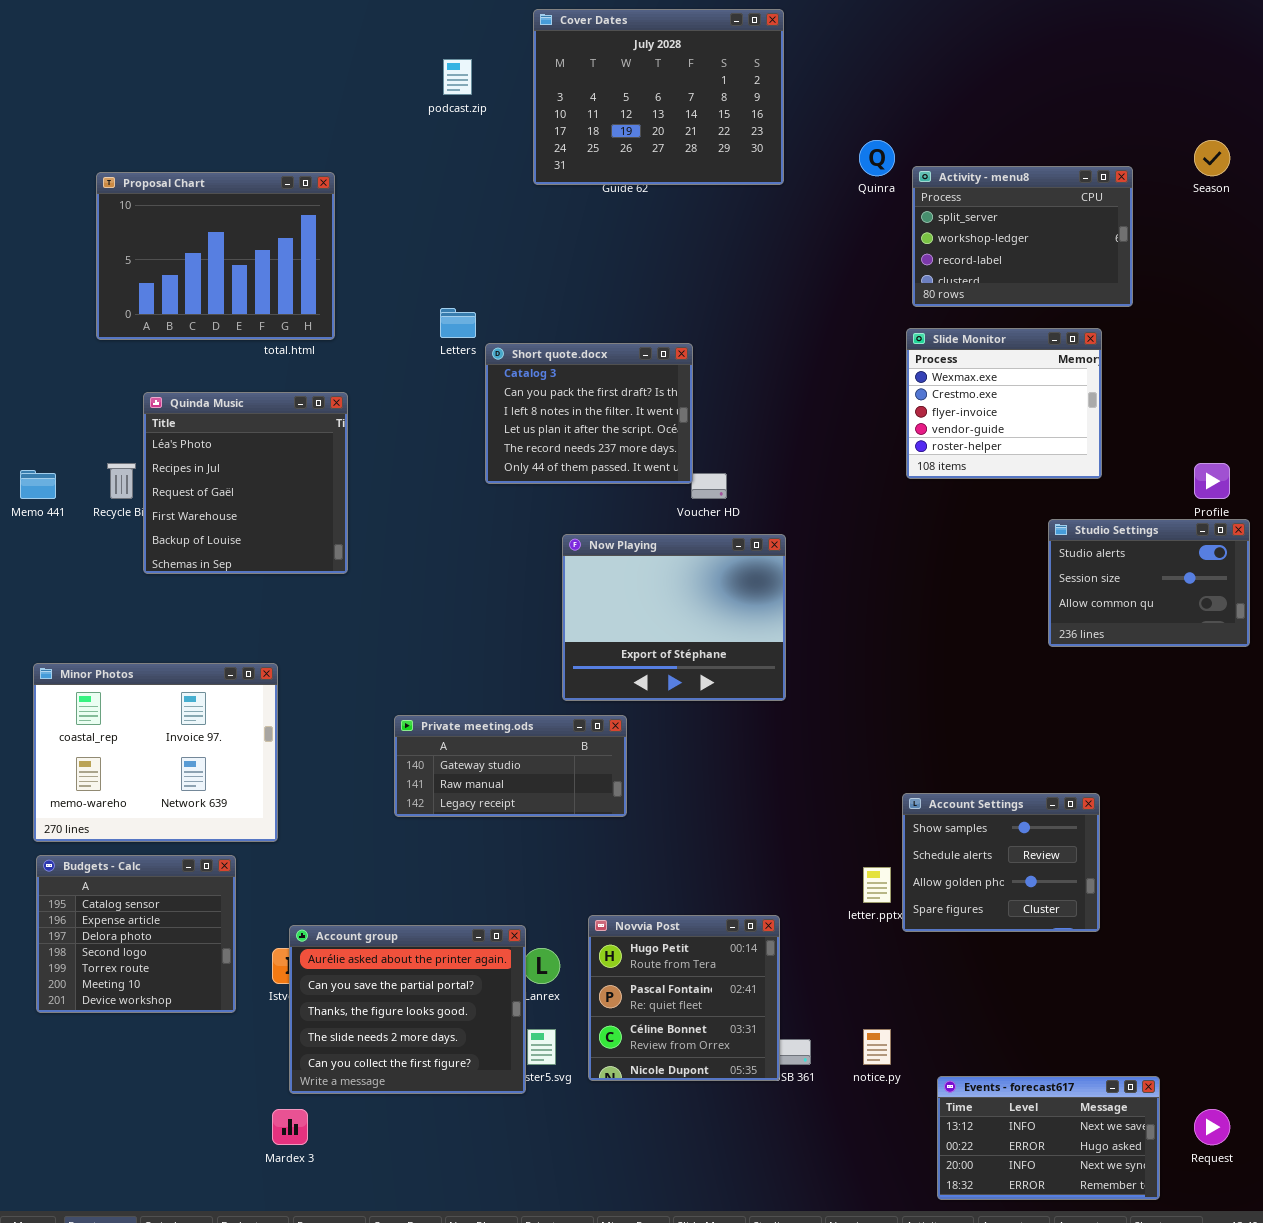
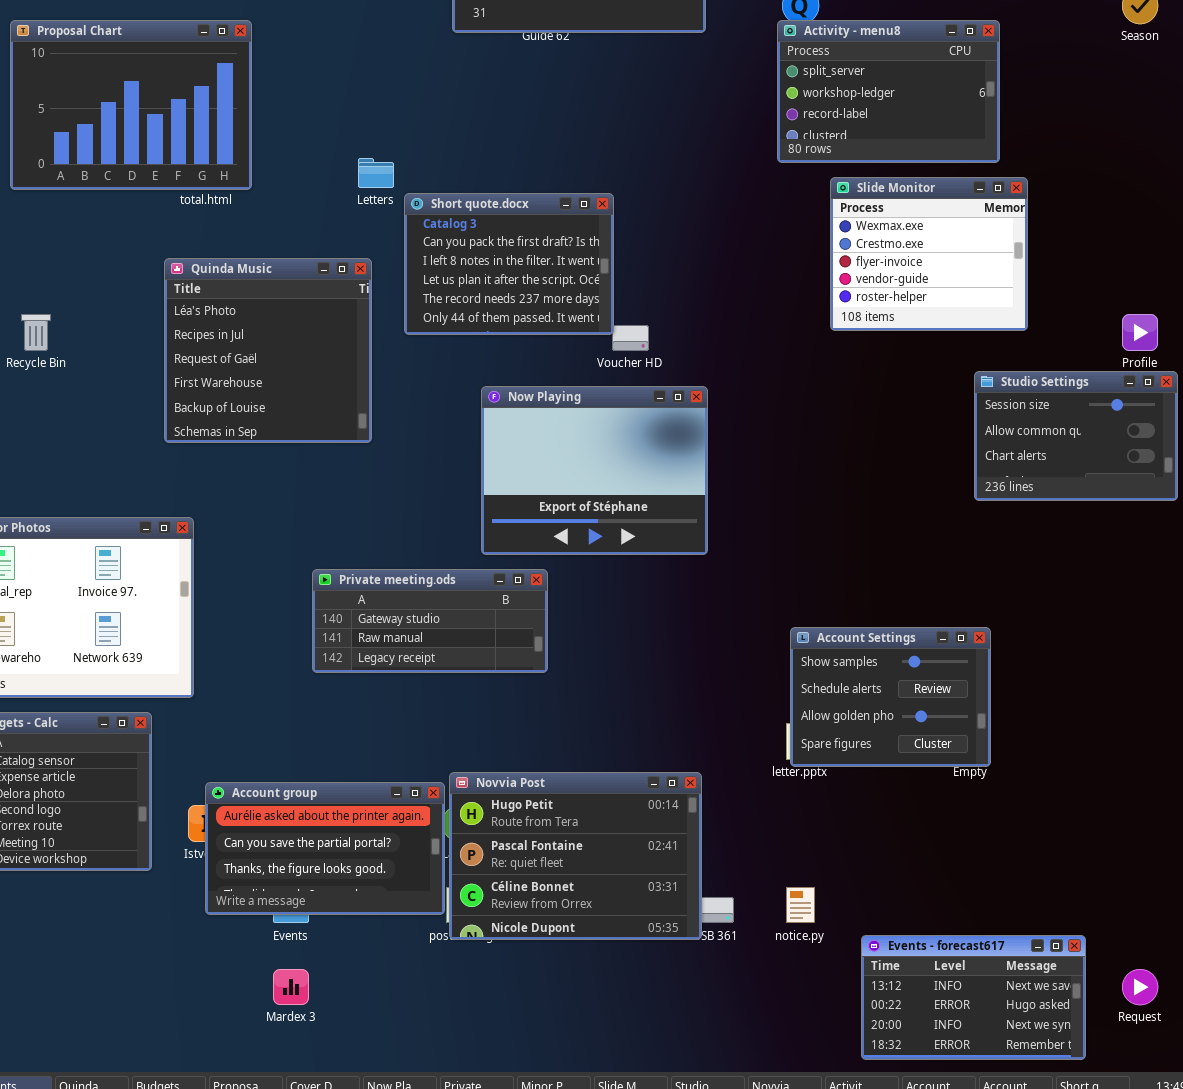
Activity - menu8: [912,166,1133,307] -> [777,20,1000,163], moved
Quinda Music: [143,392,348,574] -> [164,258,372,443], moved
Studio Settings: [1048,519,1250,647] -> [974,371,1178,501], scrolled down 1 row
Account Settings: [902,793,1100,932] -> [790,627,991,767], moved
Novvia Post: [588,915,780,1081] -> [449,772,702,940], resized
Account group: [289,925,526,1094] -> [205,782,445,915], resized
Mardex 3: [272,1109,308,1145] -> [273,969,309,1005], moved

